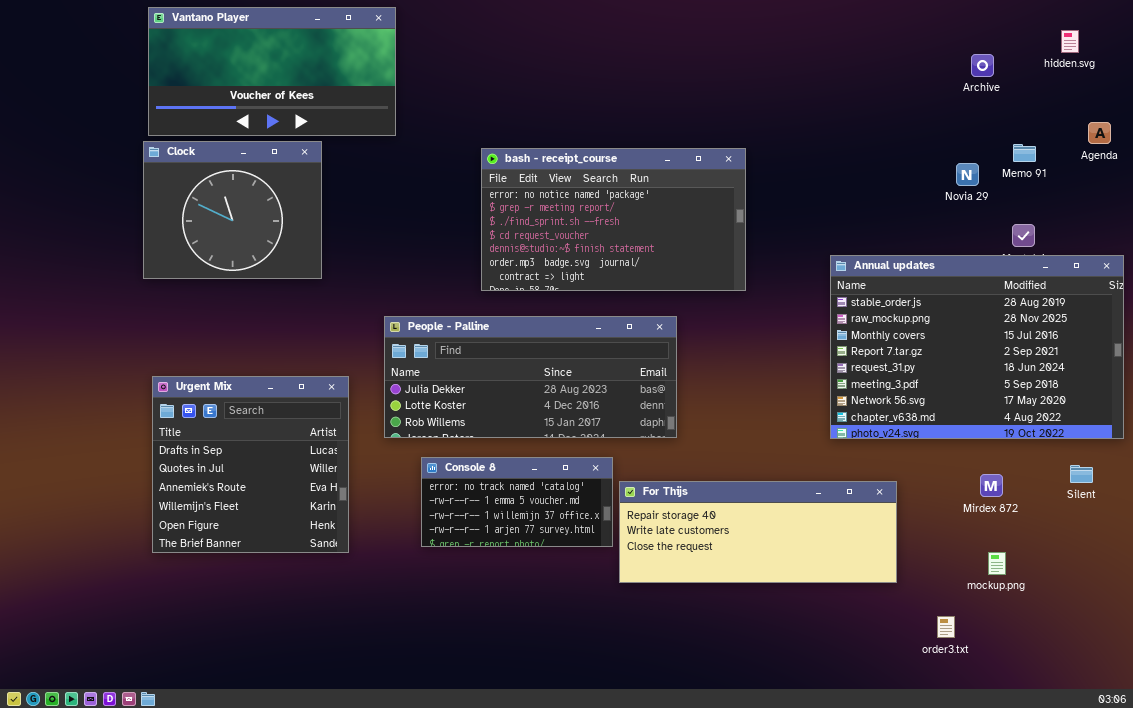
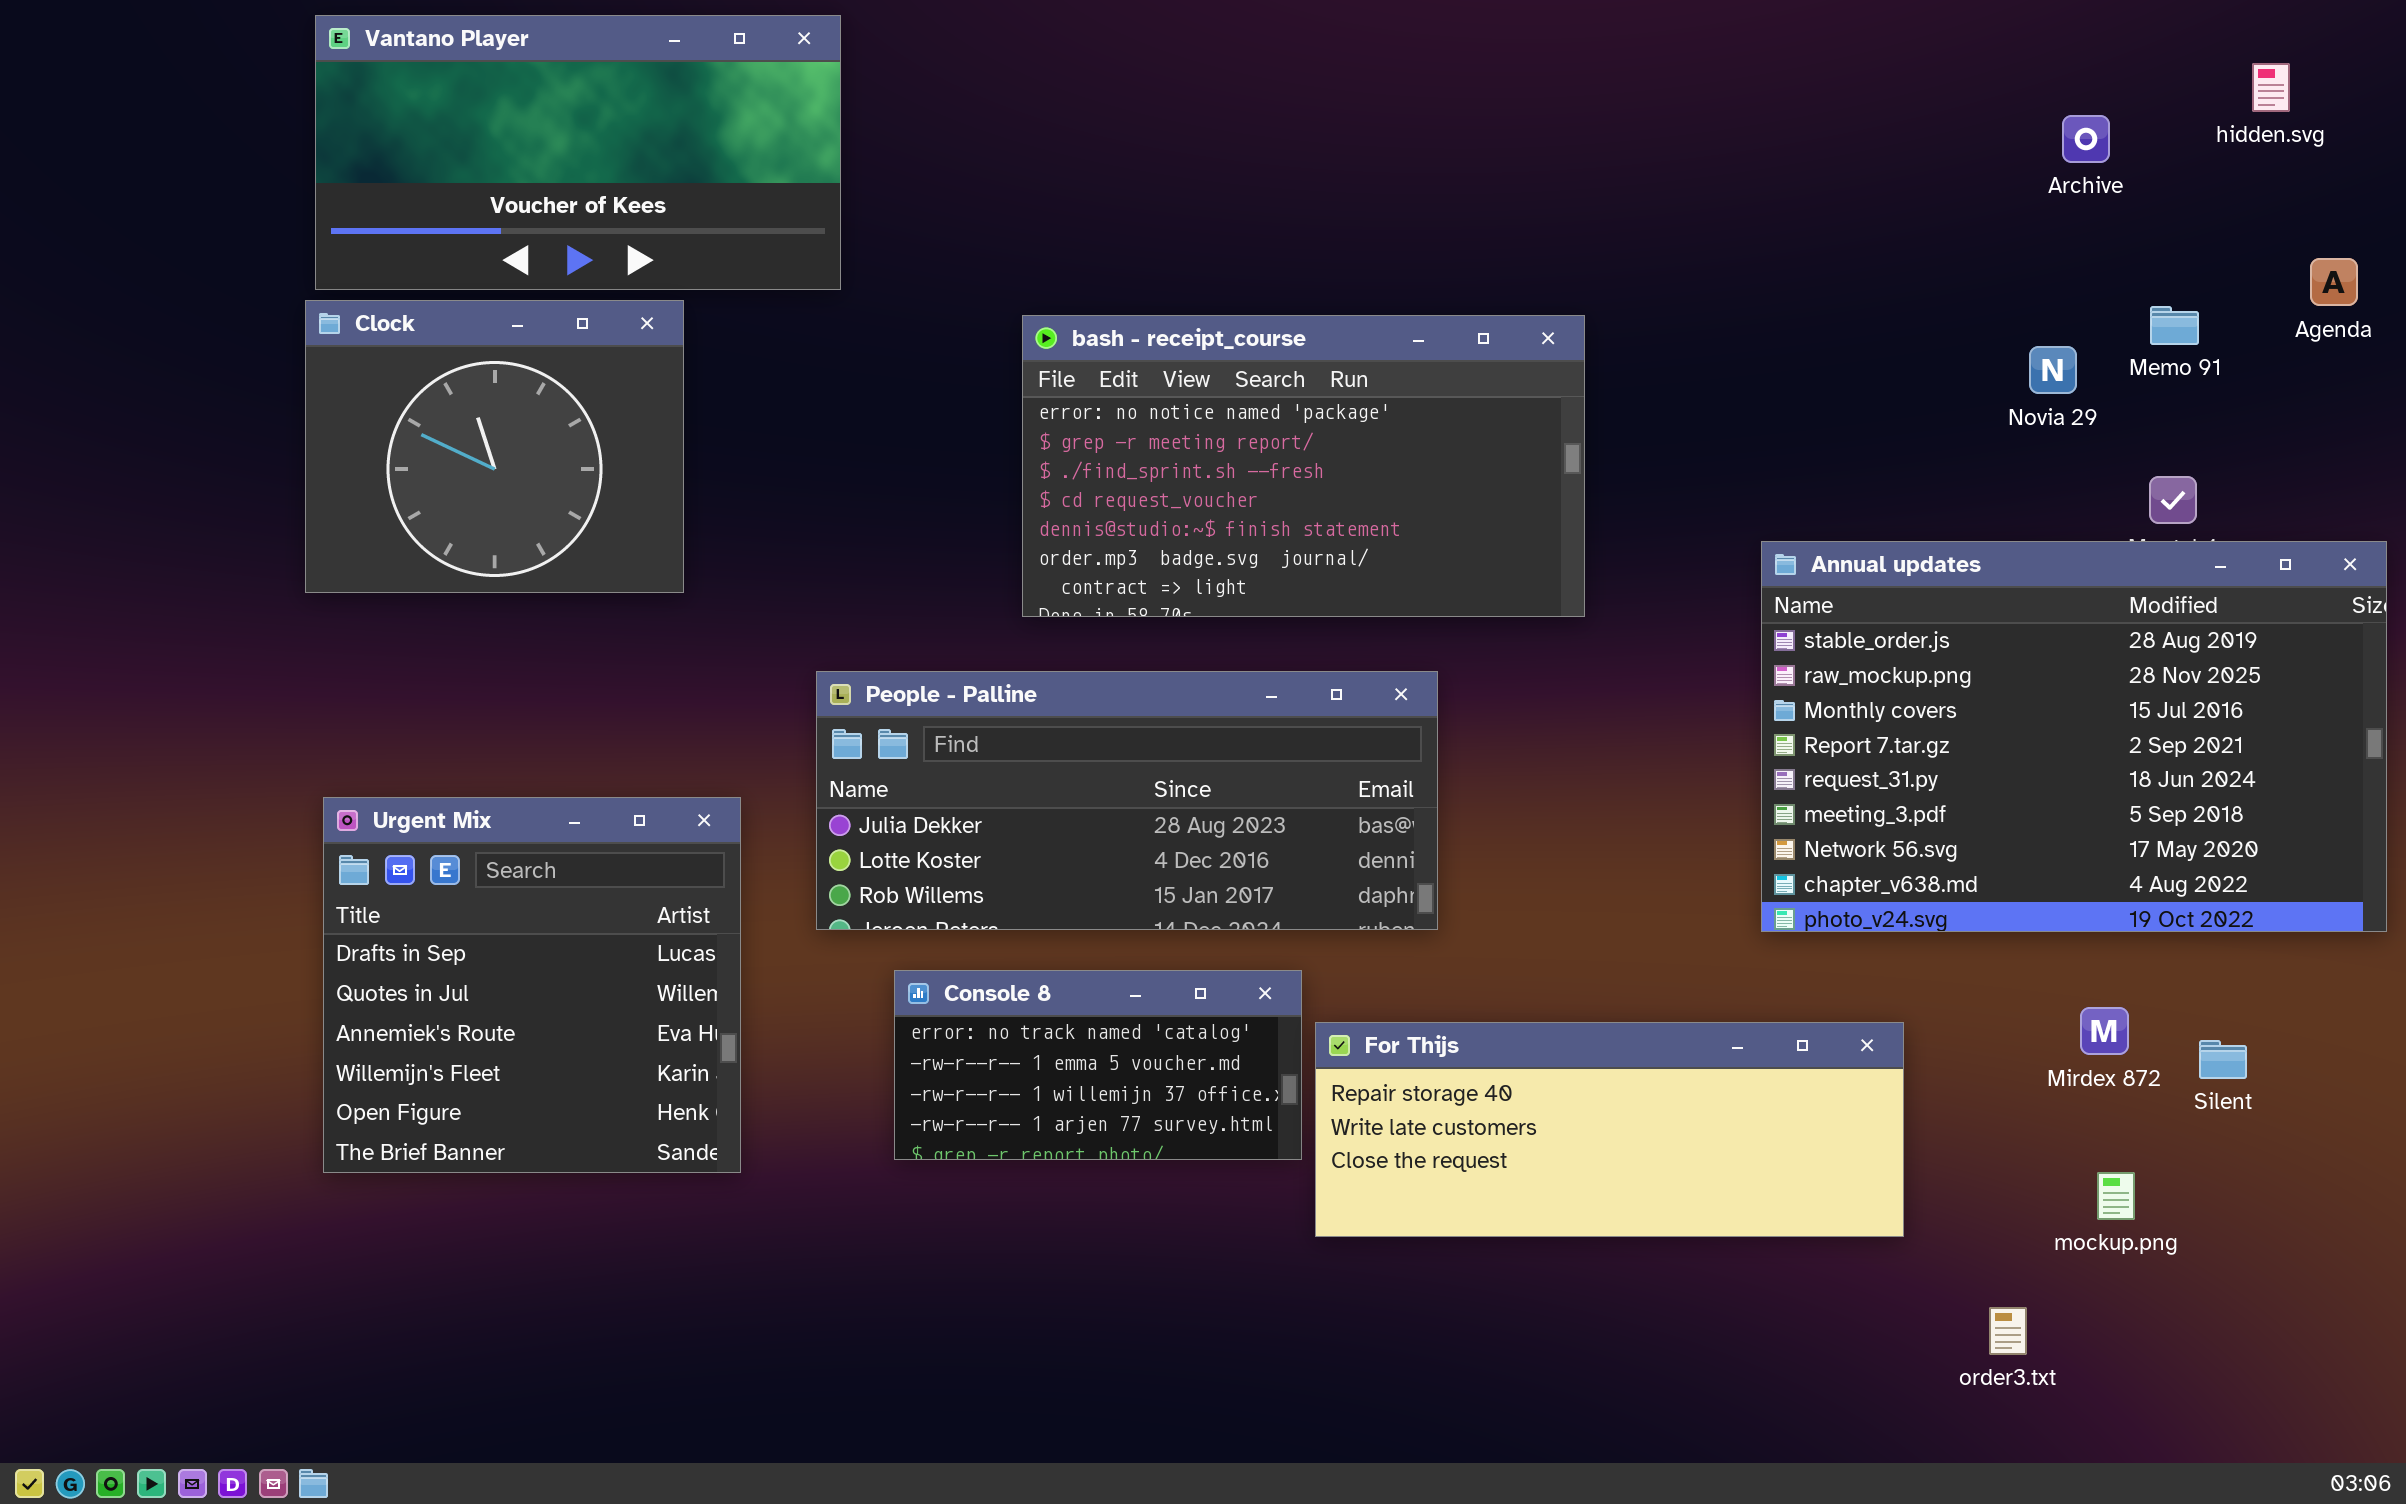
Silent: [1070,465,1093,483] -> [2199,1040,2247,1079], moved

